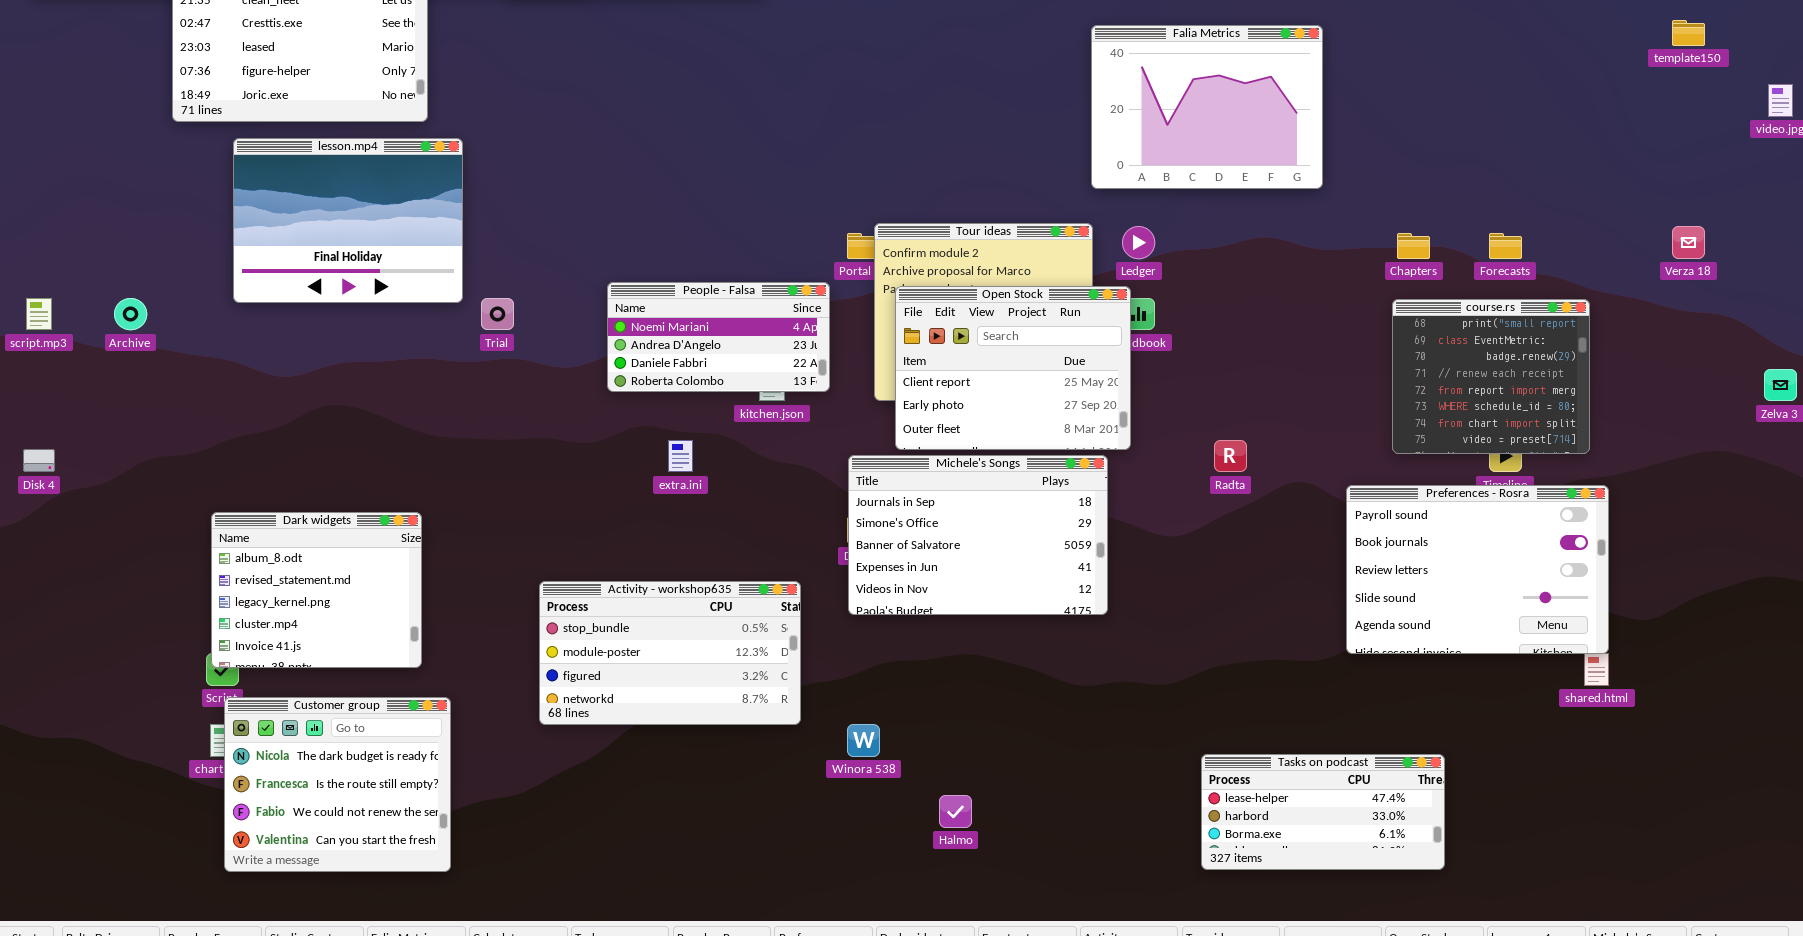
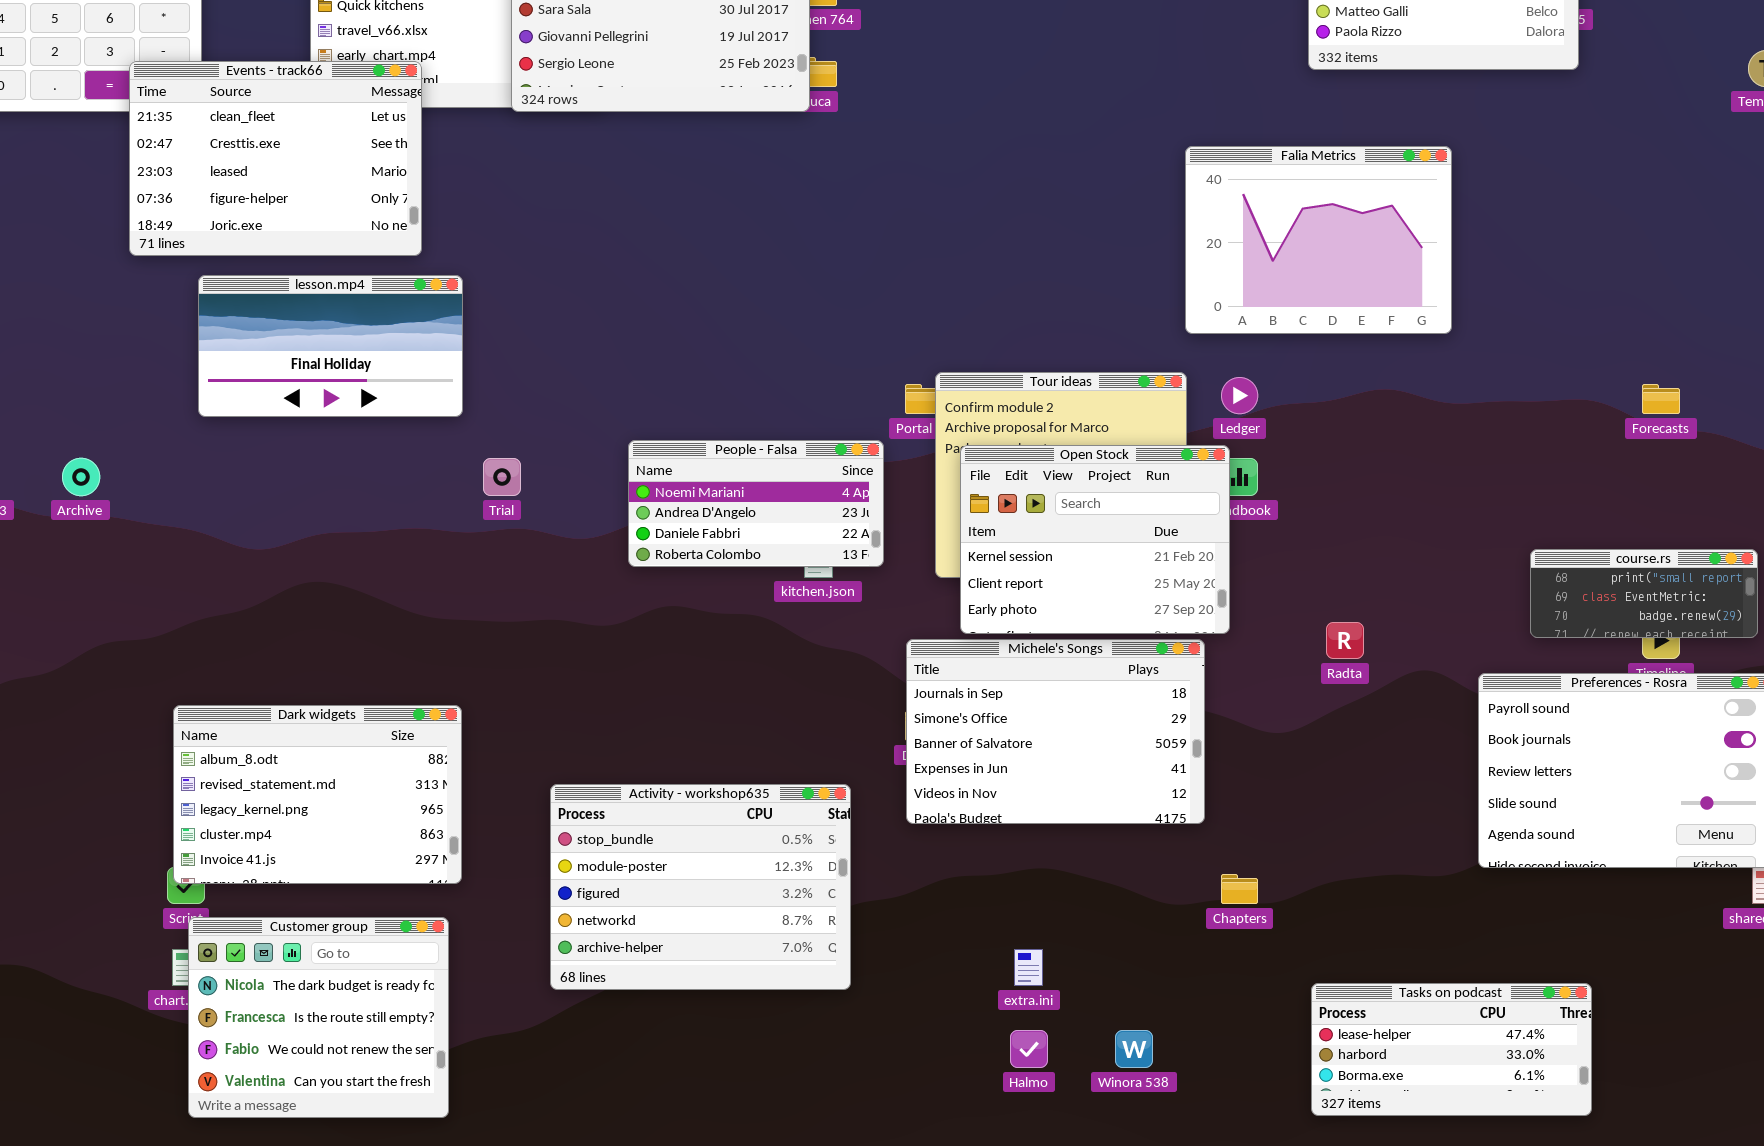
lesson.mp4: [233,138,463,303] -> [198,275,463,417], resized
Chapters: [1397,233,1430,259] -> [1221,874,1258,904], moved
Open Stock: [895,286,1131,450] -> [960,445,1230,634], scrolled up 1 row
course.rs: [1392,299,1590,454] -> [1530,549,1758,638], resized
extra.ini: [668,440,693,472] -> [1014,949,1043,986], moved
Dark widgets: [211,512,422,668] -> [173,705,462,884], resized
Activity - workshop635: [539,581,801,725] -> [550,784,851,990], resized
Winora 538: [847,724,880,757] -> [1115,1030,1153,1068], moved

